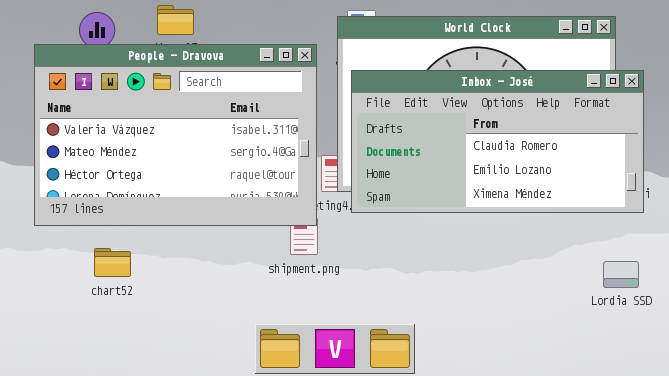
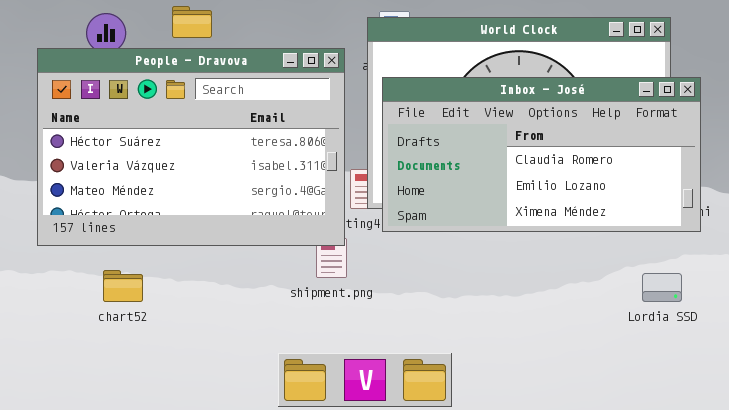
People - Dravova: [34,44,317,226] -> [37,48,345,246], scrolled up 1 row
Lordia SSD: [603,261,639,288] -> [642,273,682,302], moved

